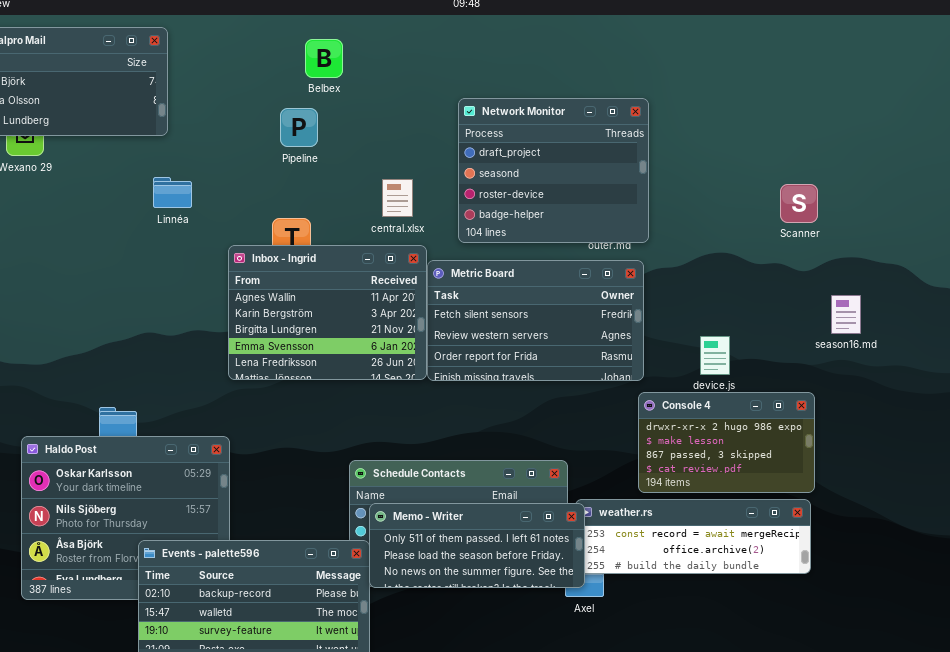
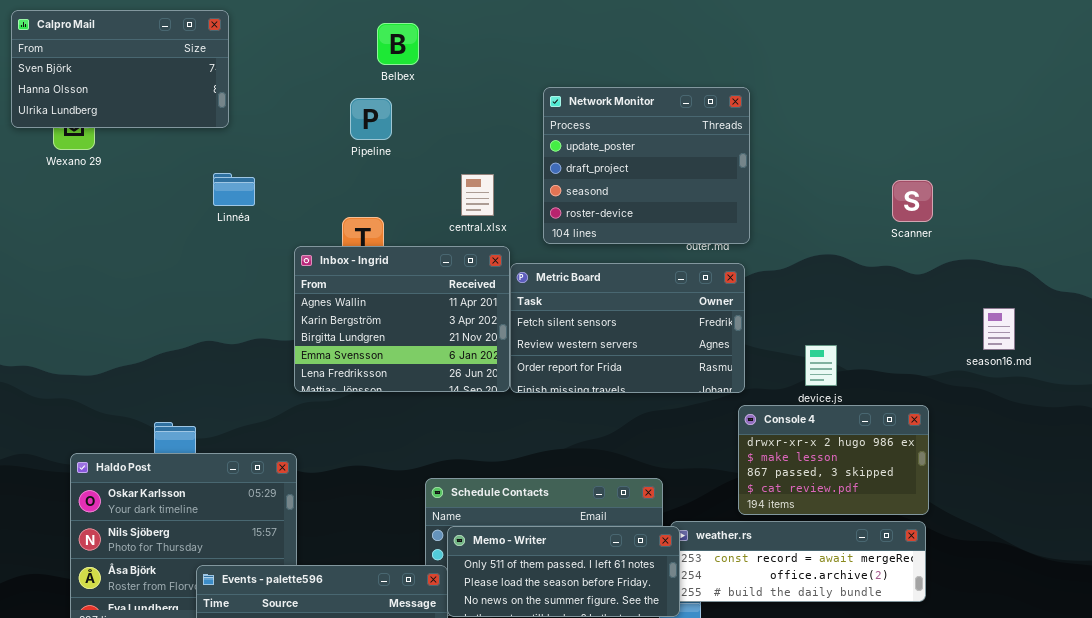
Network Monitor: [458,98,649,243] -> [543,87,750,244], scrolled up 1 row
season16.md: [831,295,861,334] -> [983,308,1015,350], moved

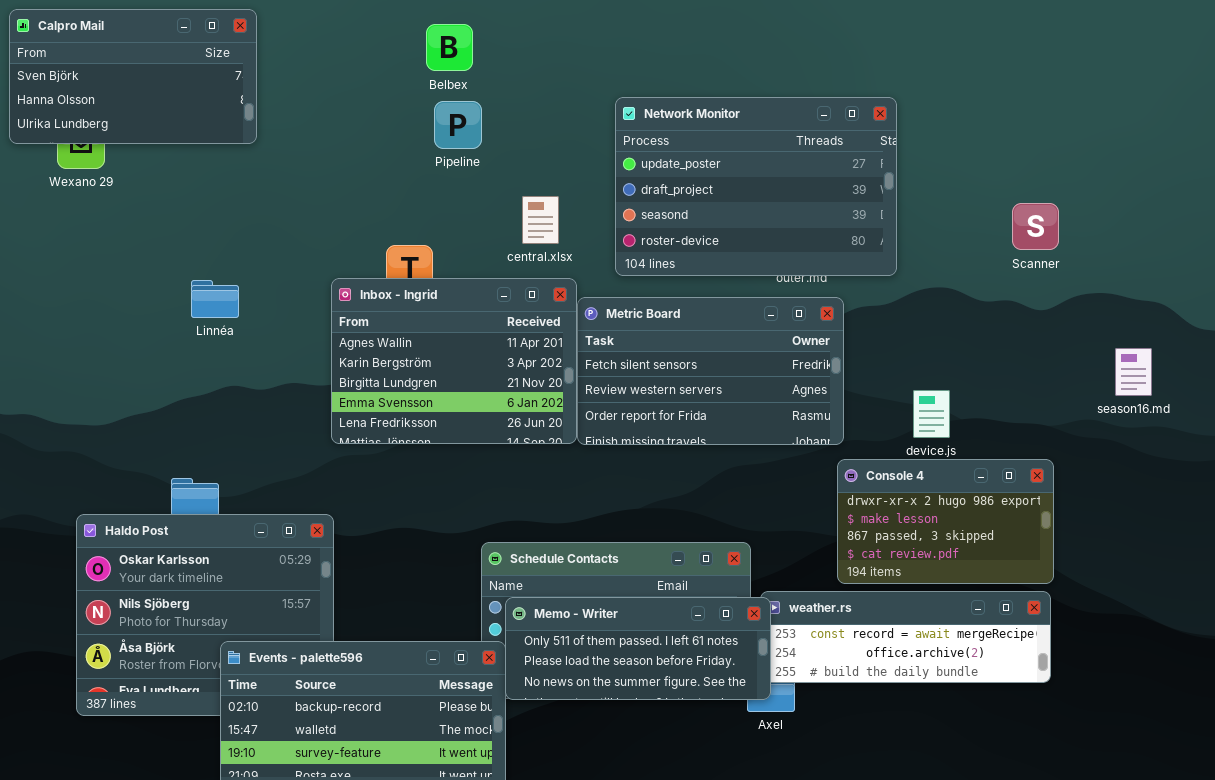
Network Monitor: [543,87,750,244] -> [615,97,897,276], resized
Pipeline: [350,98,392,140] -> [434,101,482,149], moved
Linnéa: [213,173,255,206] -> [191,280,239,318], moved

